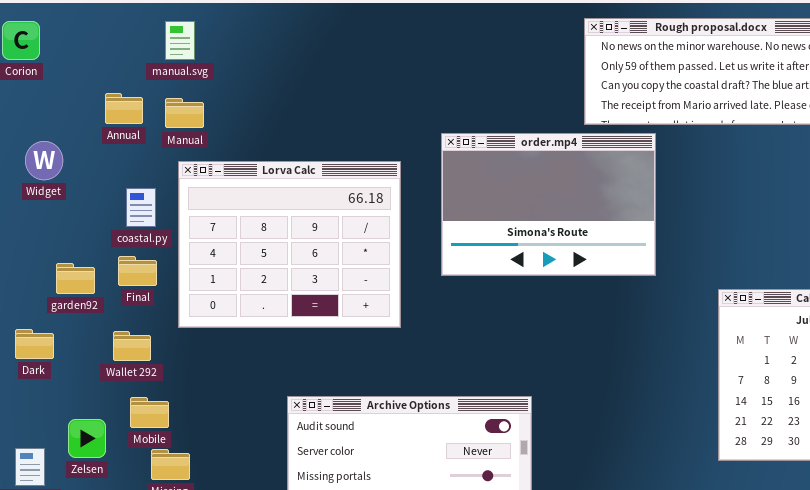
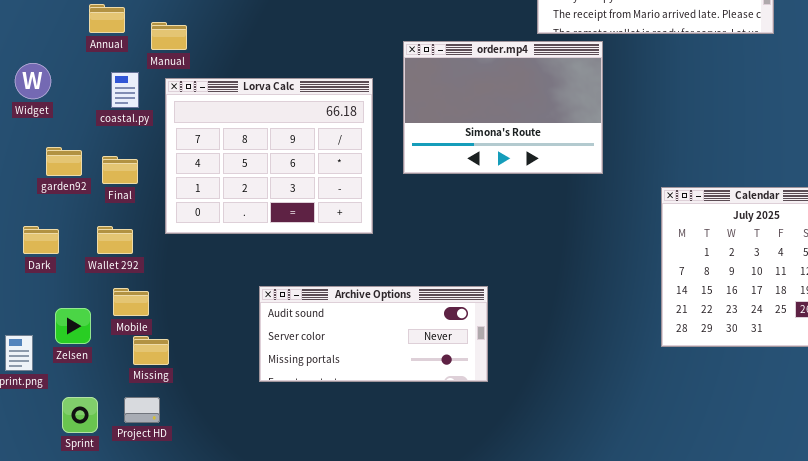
Manual: [165,98,204,128] -> [151,22,187,50], moved
Widget: [25,141,63,180] -> [15,63,51,99], moved
Lorva Calc: [178,161,401,328] -> [165,78,373,234], moved
coastal.py: [126,188,156,227] -> [111,72,139,108], moved
garden92: [56,263,95,294] -> [46,147,82,176], moved
Dark: [15,329,54,359] -> [23,226,59,254], moved

